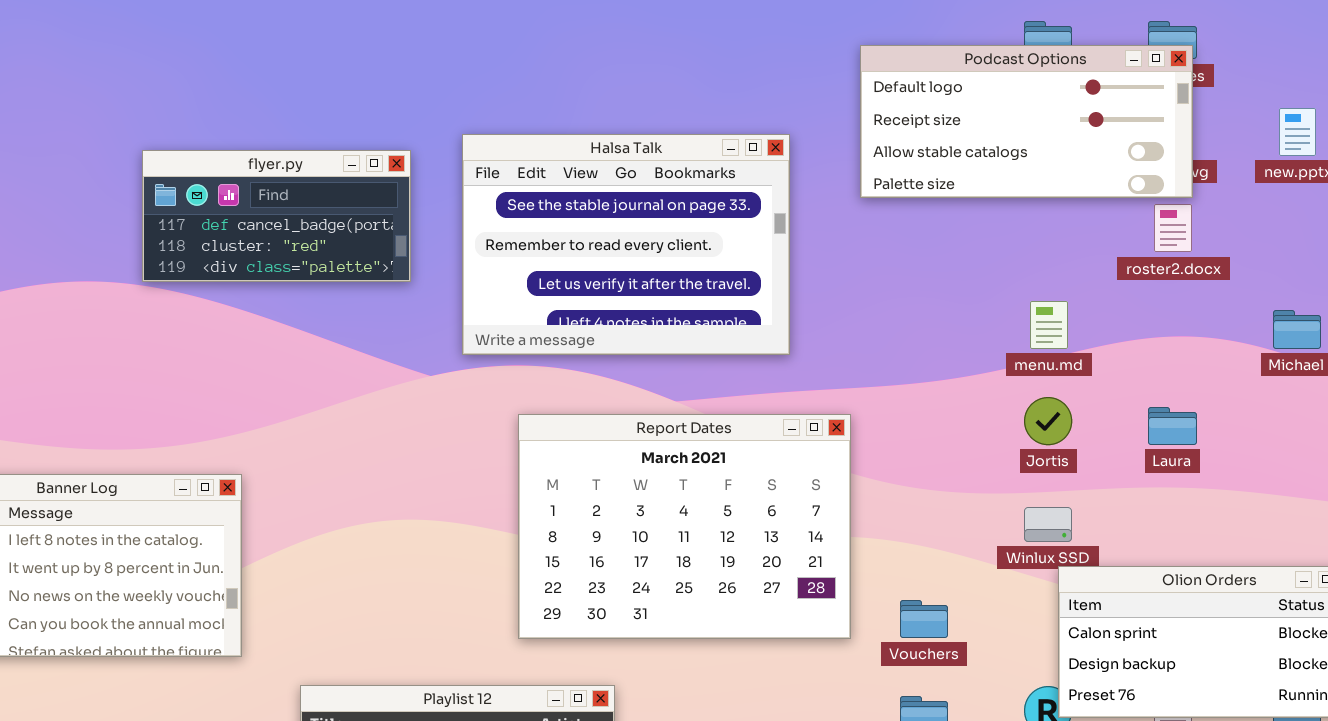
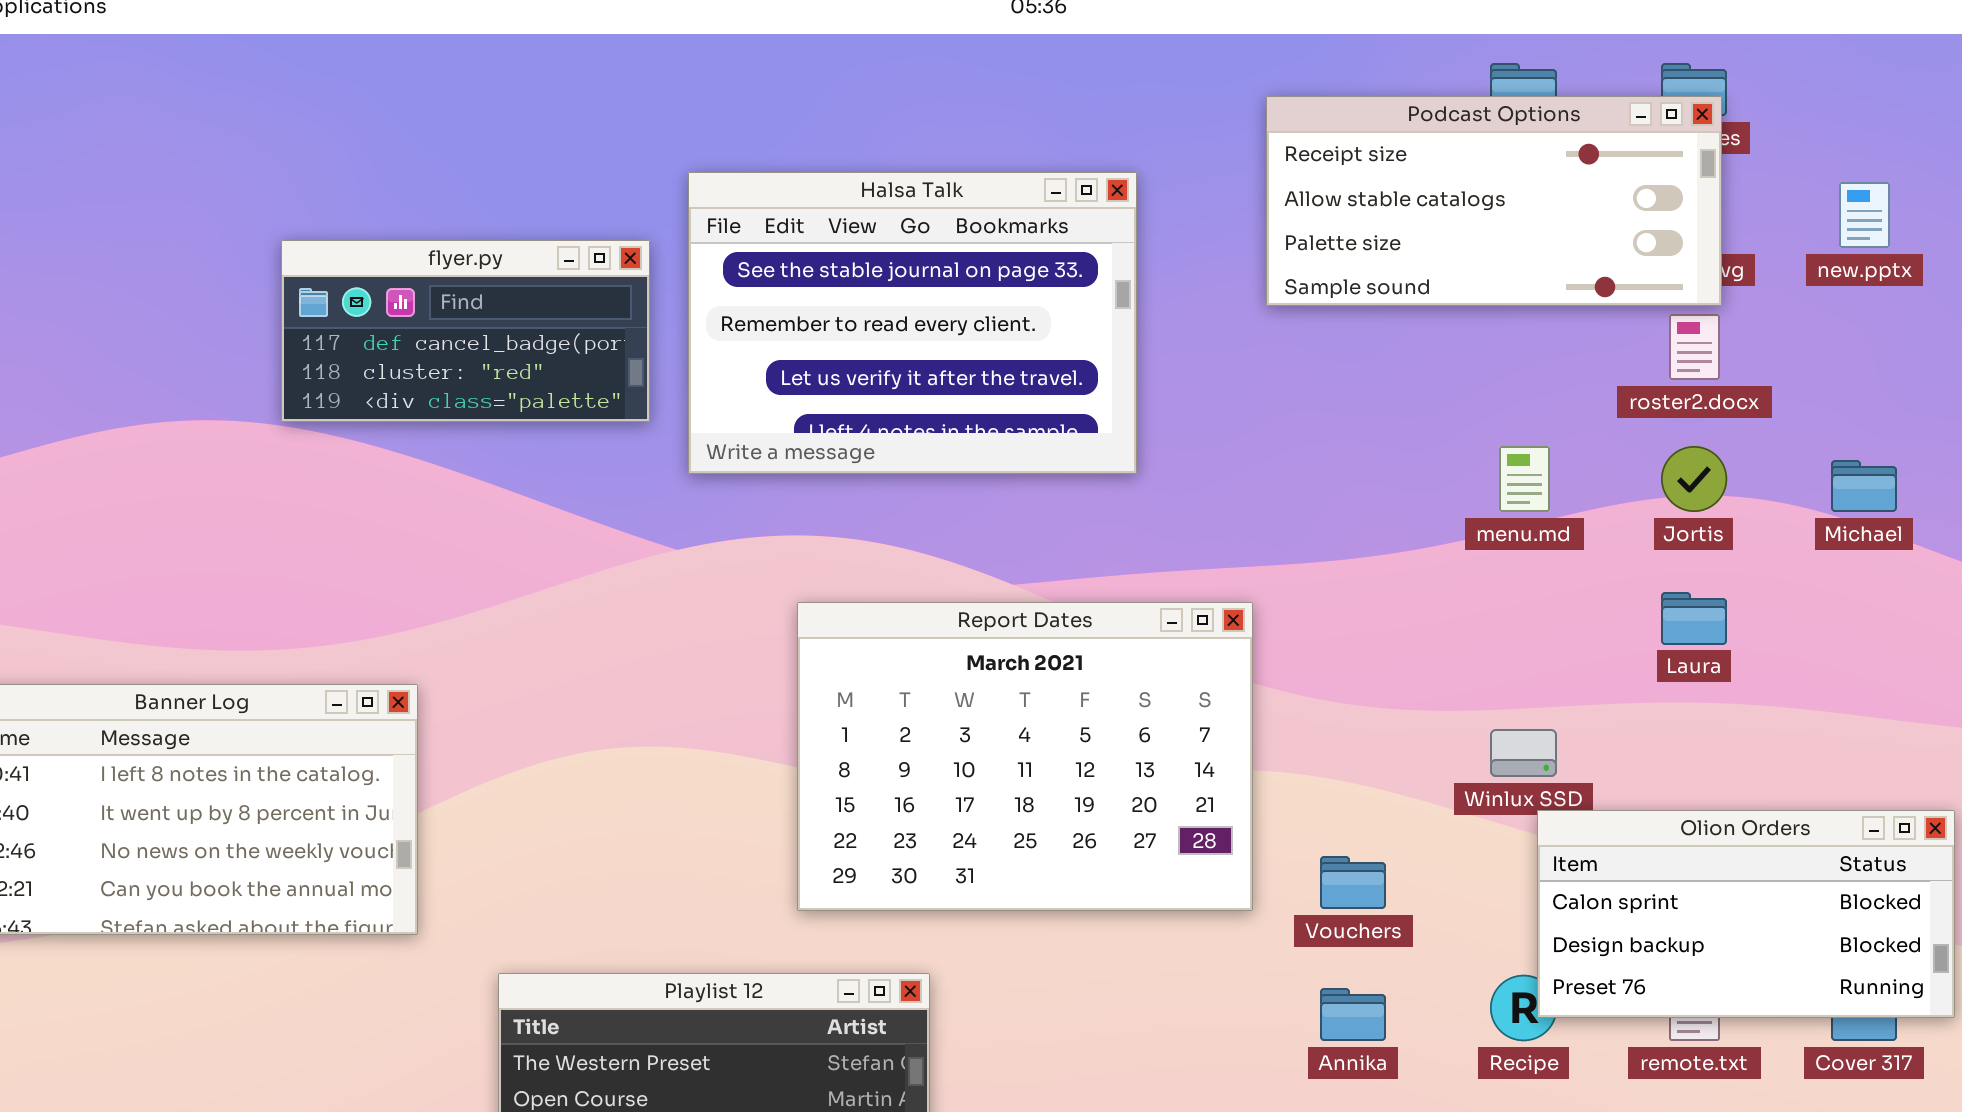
Podcast Options: [860,45,1193,198] -> [1266,96,1722,306], scrolled down 1 row
Halsa Talk: [462,134,790,355] -> [688,172,1137,474], moved
Jortis: [1024,397,1072,445] -> [1661,446,1727,512], moved

